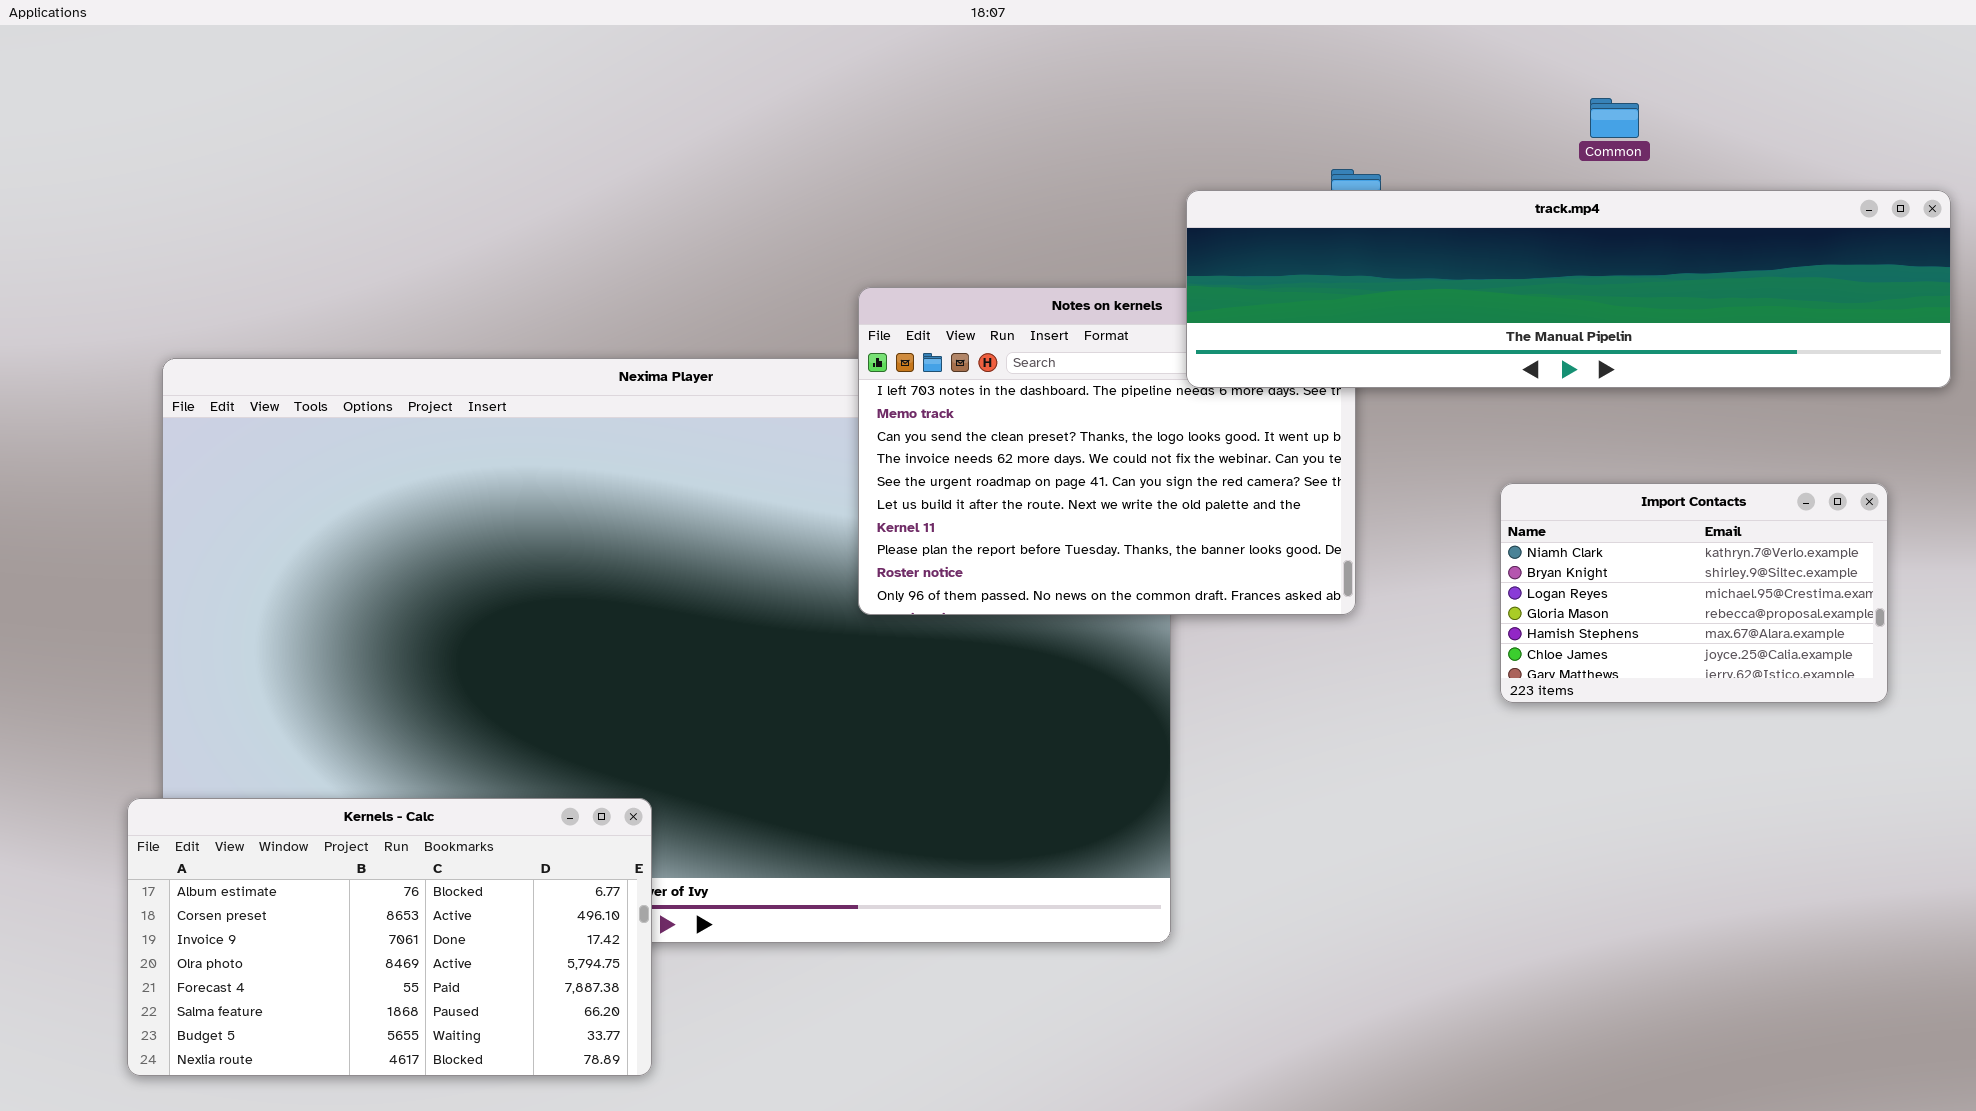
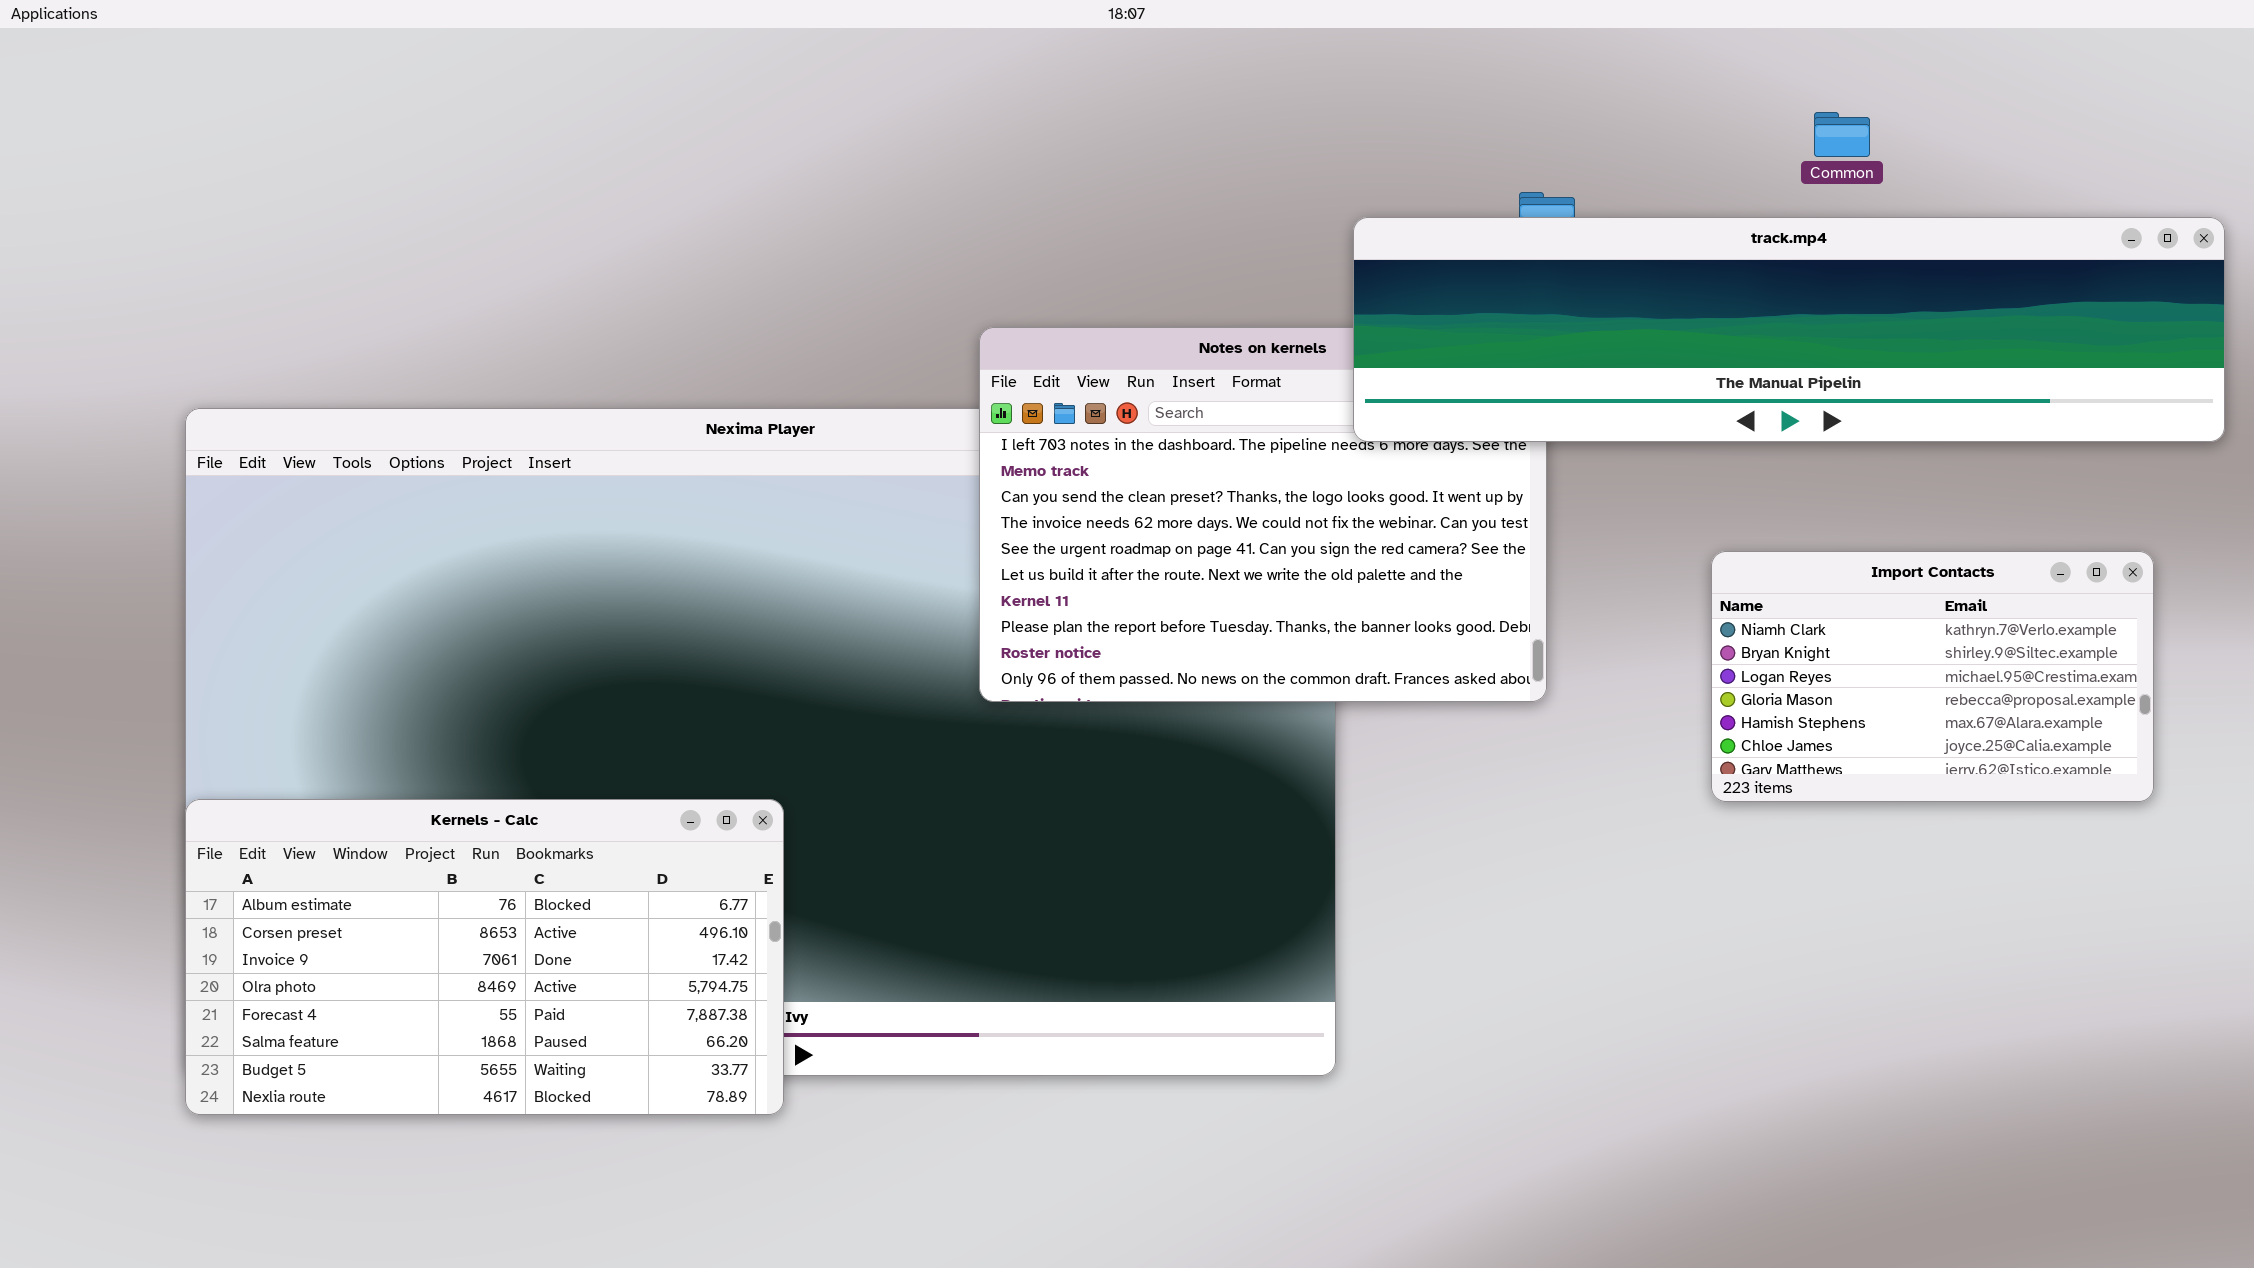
Kernels - Calc: [127,798,652,1076] -> [185,799,784,1115], moved

